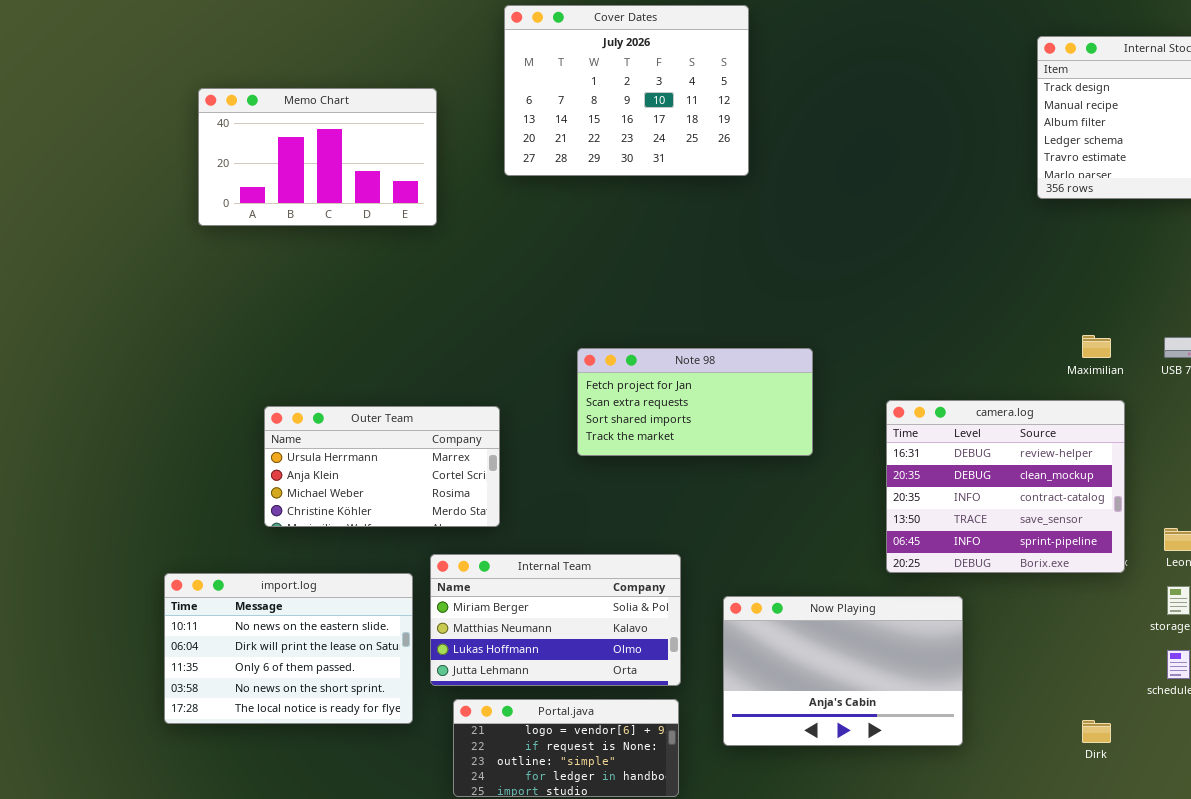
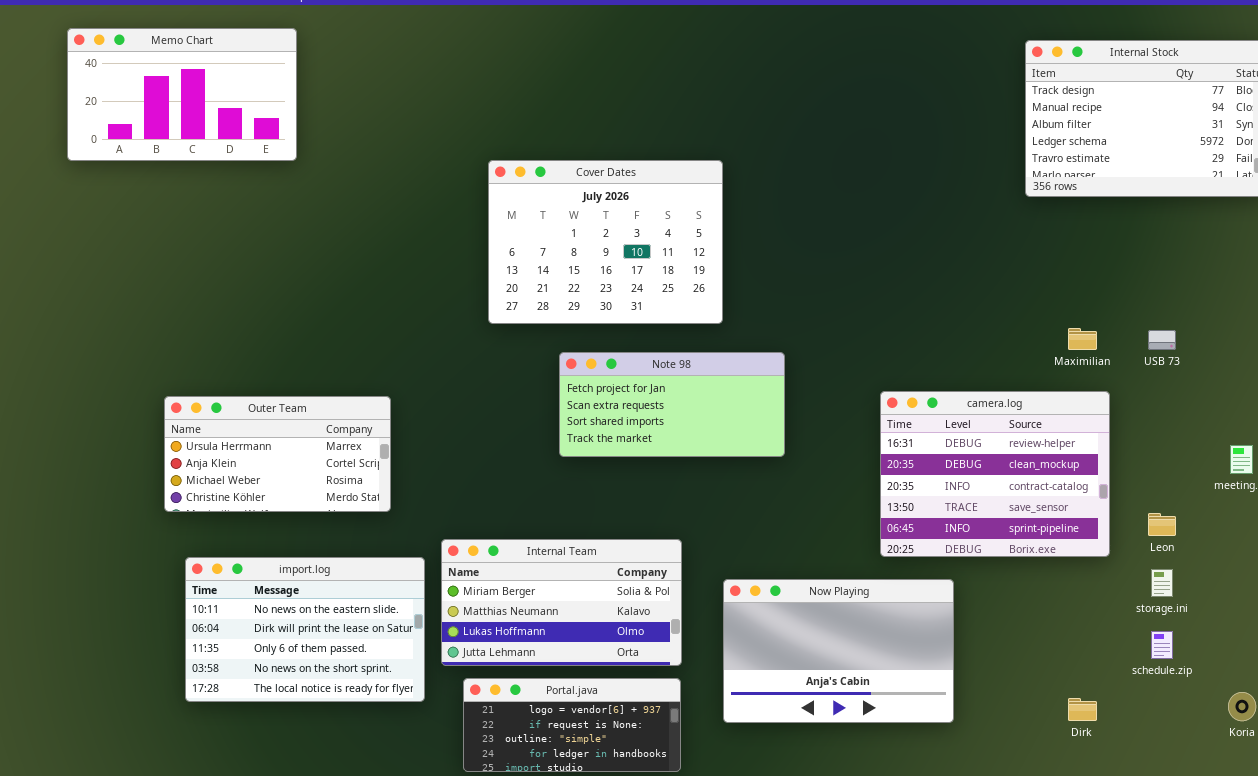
Cover Dates: [504,5,749,176] -> [488,160,723,324], moved
Memo Chart: [198,88,437,226] -> [67,28,297,161], moved
Note 98: [577,348,813,456] -> [559,352,785,457], moved
Outer Team: [264,406,500,527] -> [164,396,391,512], moved

